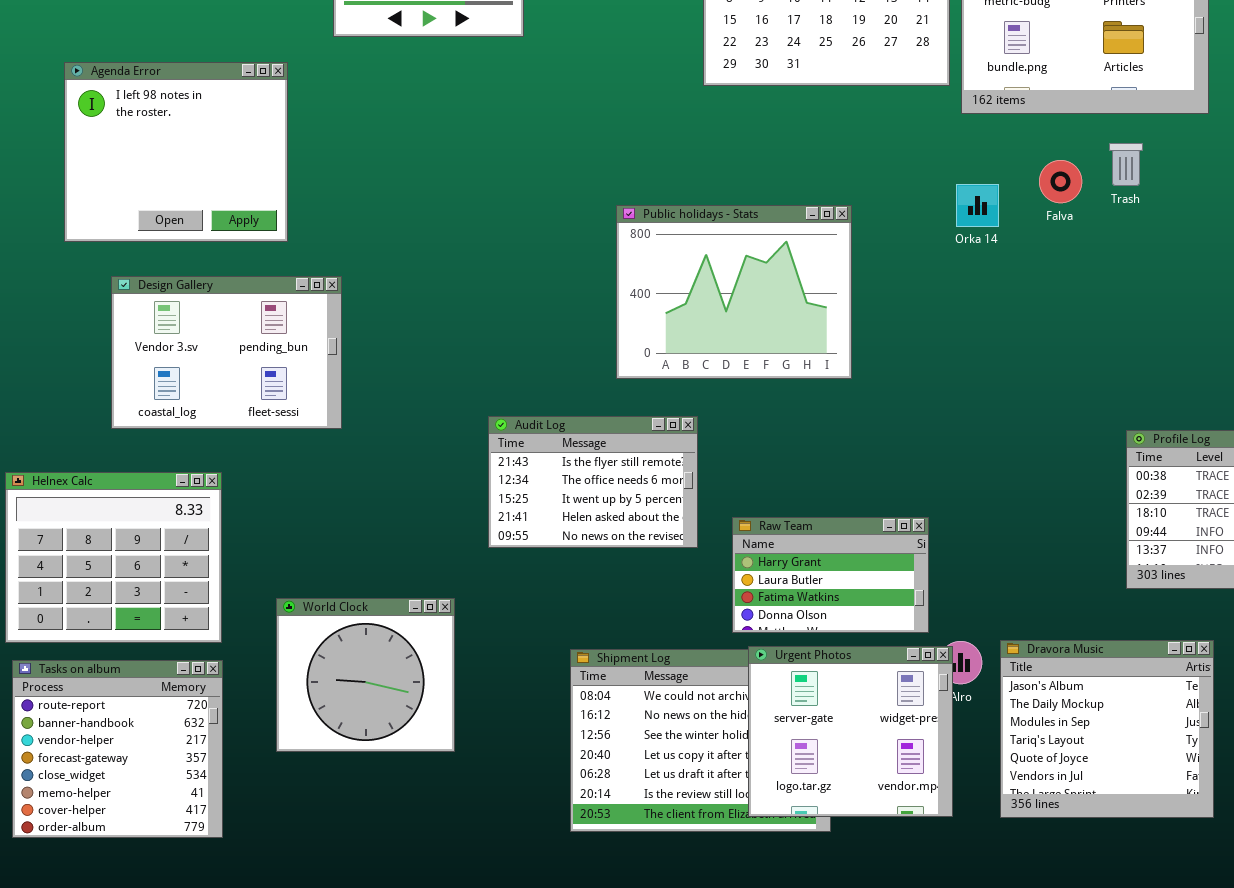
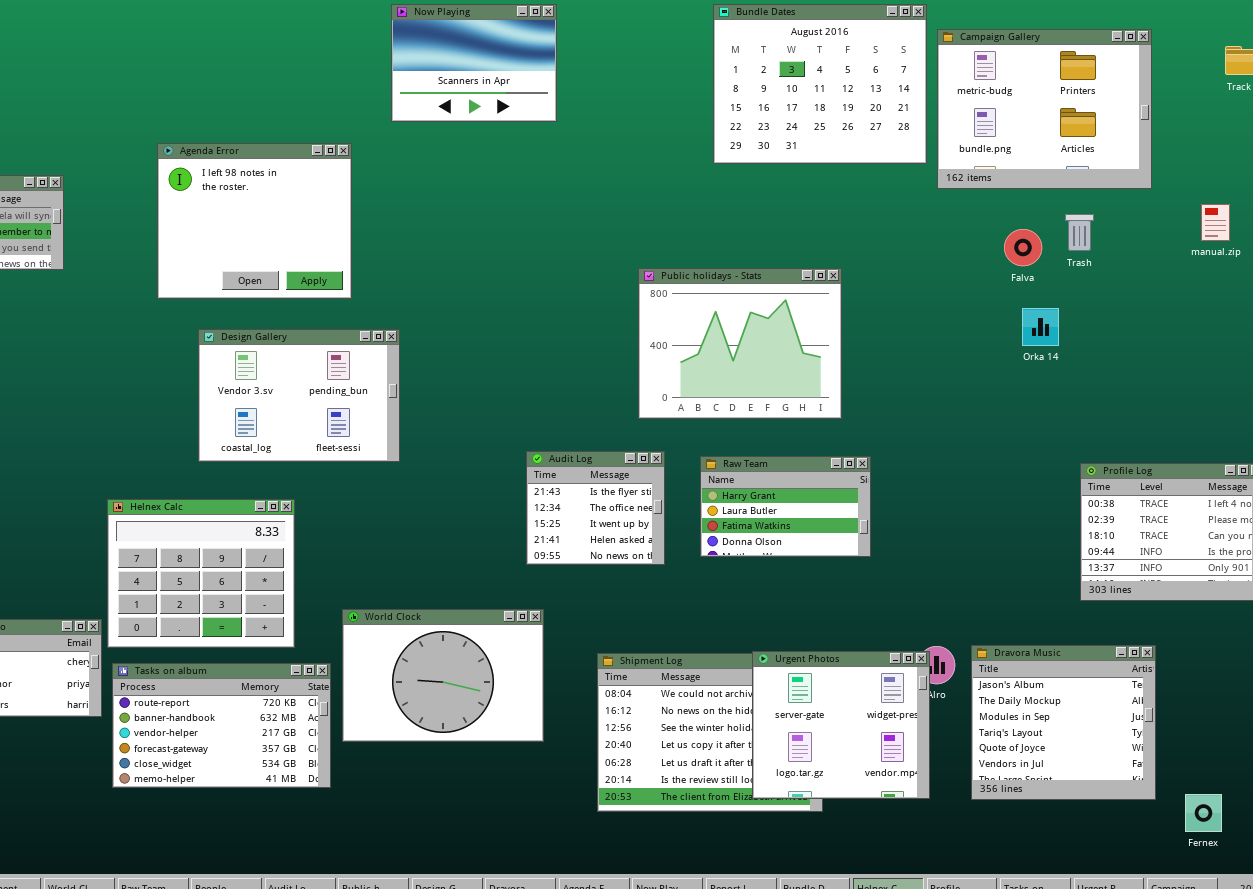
Orka 14: [956,184,999,227] -> [1022,308,1059,346], moved
Audit Log: [488,416,698,548] -> [526,451,665,565], resized
Raw Team: [732,517,929,633] -> [700,456,871,557], moved
World Clock: [276,598,455,752] -> [342,609,544,742], resized
Tasks on album: [12,660,223,838] -> [112,663,331,788], resized

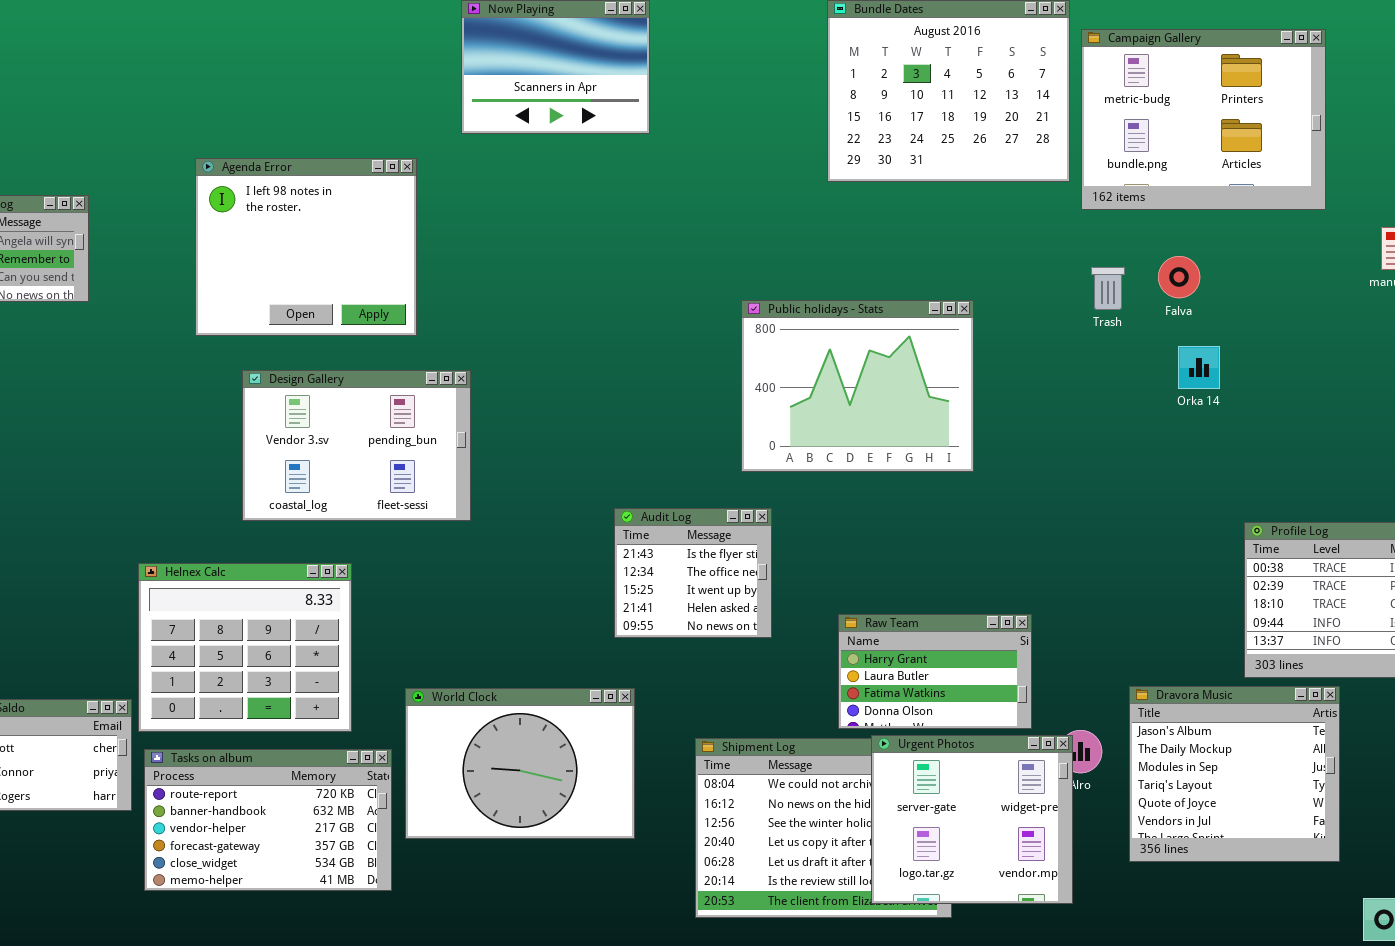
Trash: [1065,214,1094,251] -> [1091,267,1125,310], moved
Raw Team: [700,456,871,557] -> [838,614,1032,729], moved
Dravora Music: [971,645,1156,800] -> [1129,686,1340,862], moved

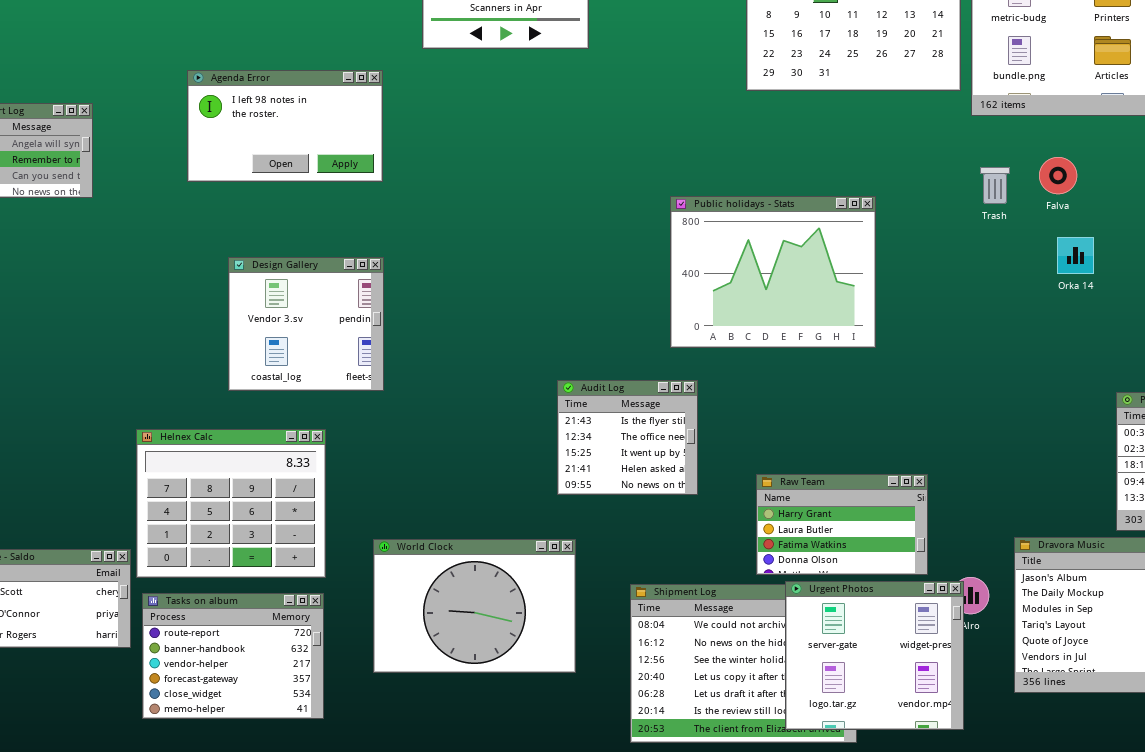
Agenda Error: [195,158,417,336] -> [187,70,383,182], resized
Design Gallery: [242,370,471,521] -> [228,257,384,391], resized
Tasks on album: [144,749,392,891] -> [142,593,324,719], resized

